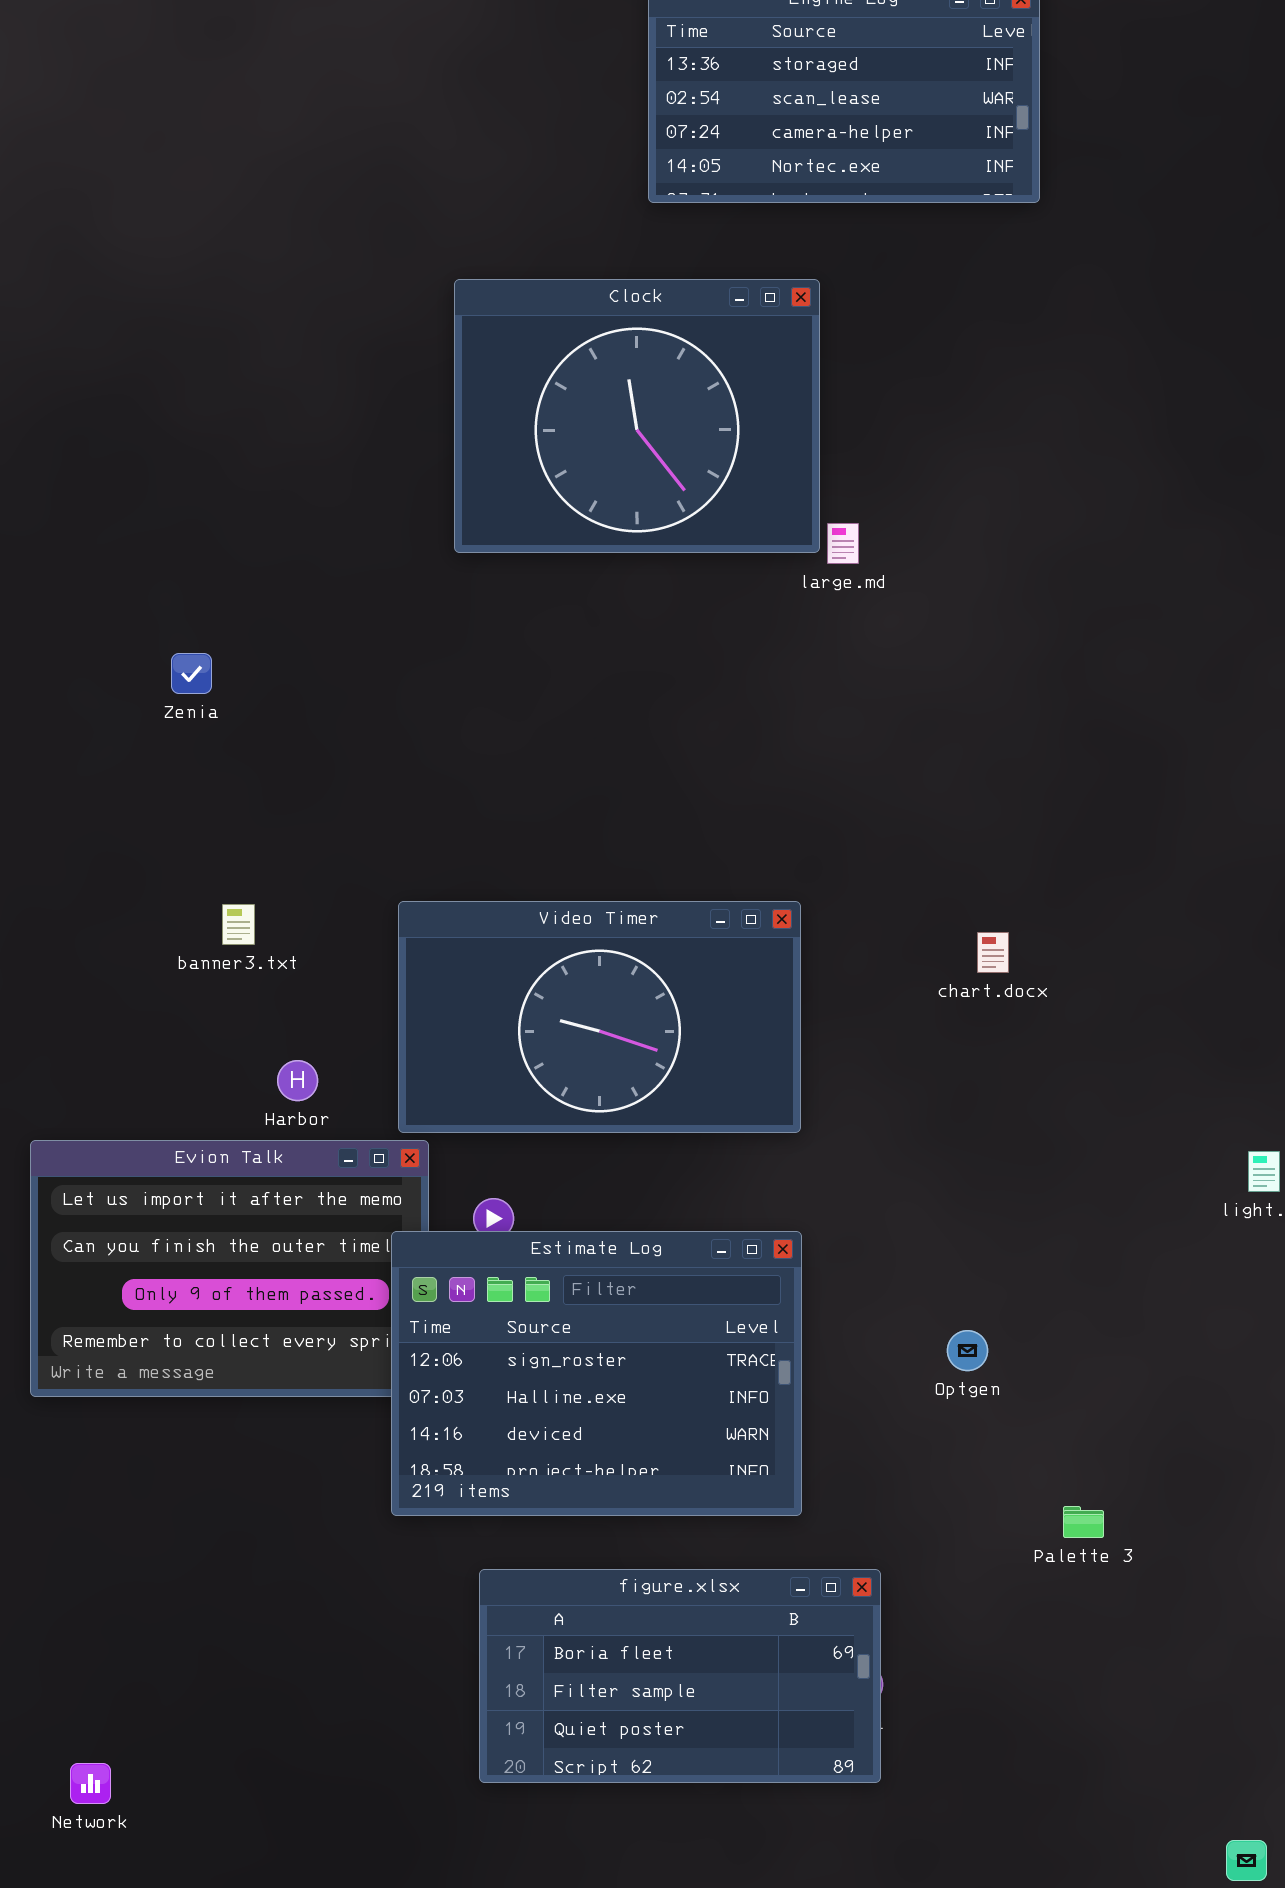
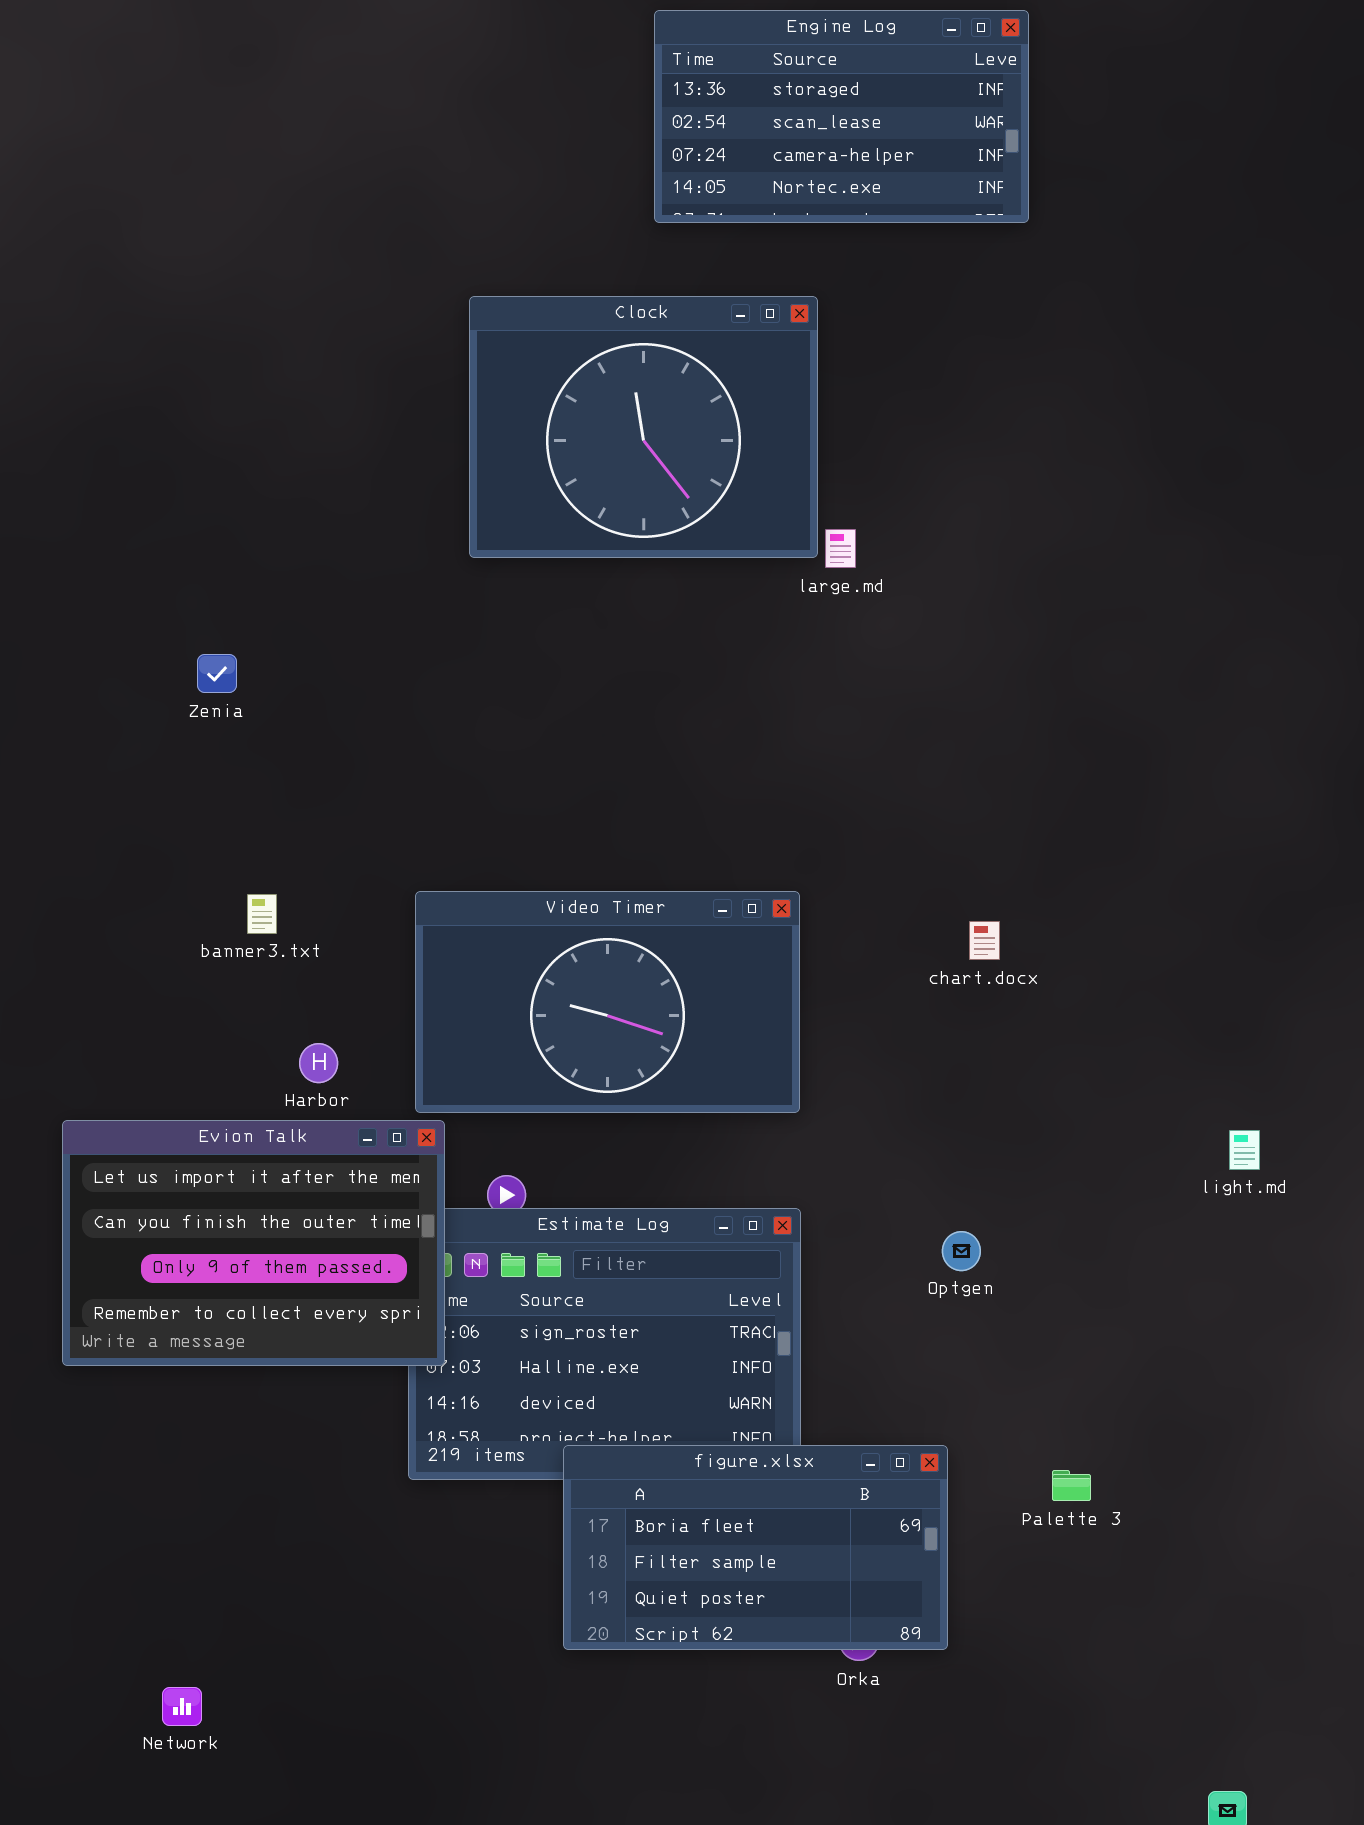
Evion Talk: [30,1140,429,1397] -> [62,1120,445,1366], raised
Optgen: [947,1330,988,1371] -> [942,1231,981,1271], moved
figure.xlsx: [479,1569,881,1783] -> [563,1445,948,1650], moved
Network: [70,1763,111,1804] -> [162,1687,202,1726], moved

